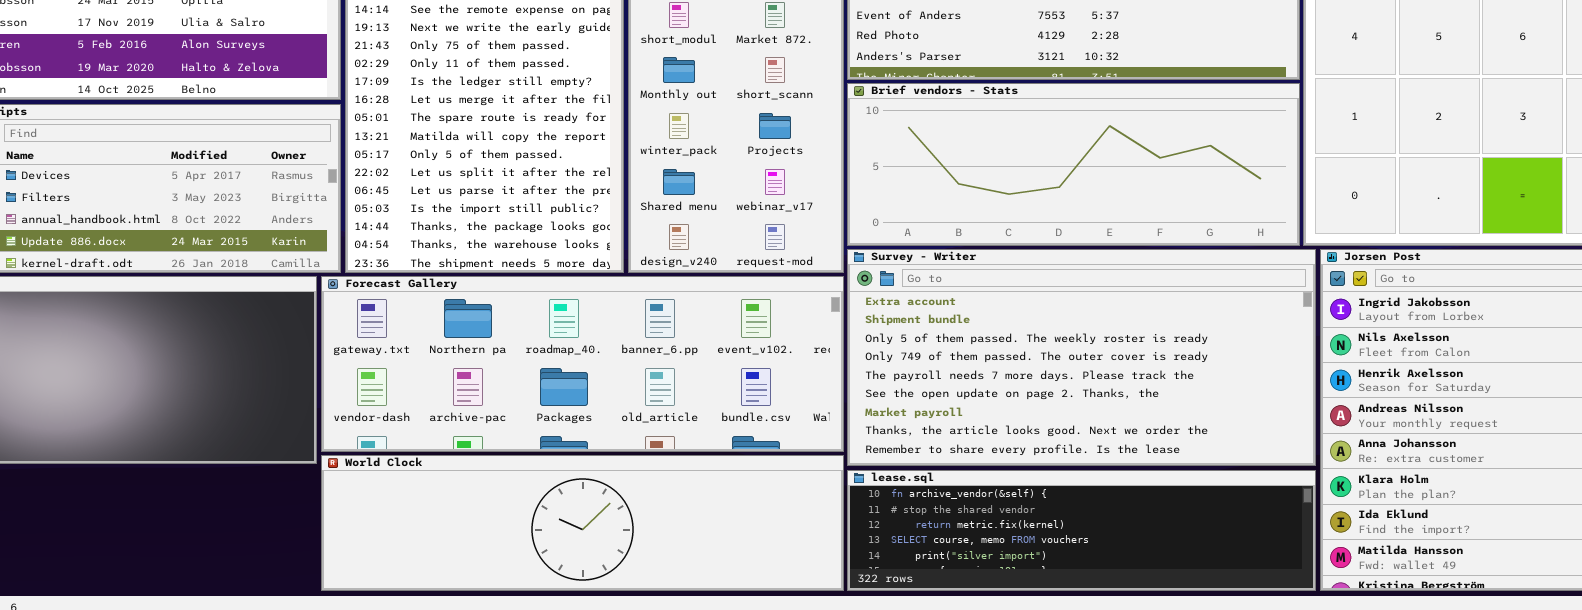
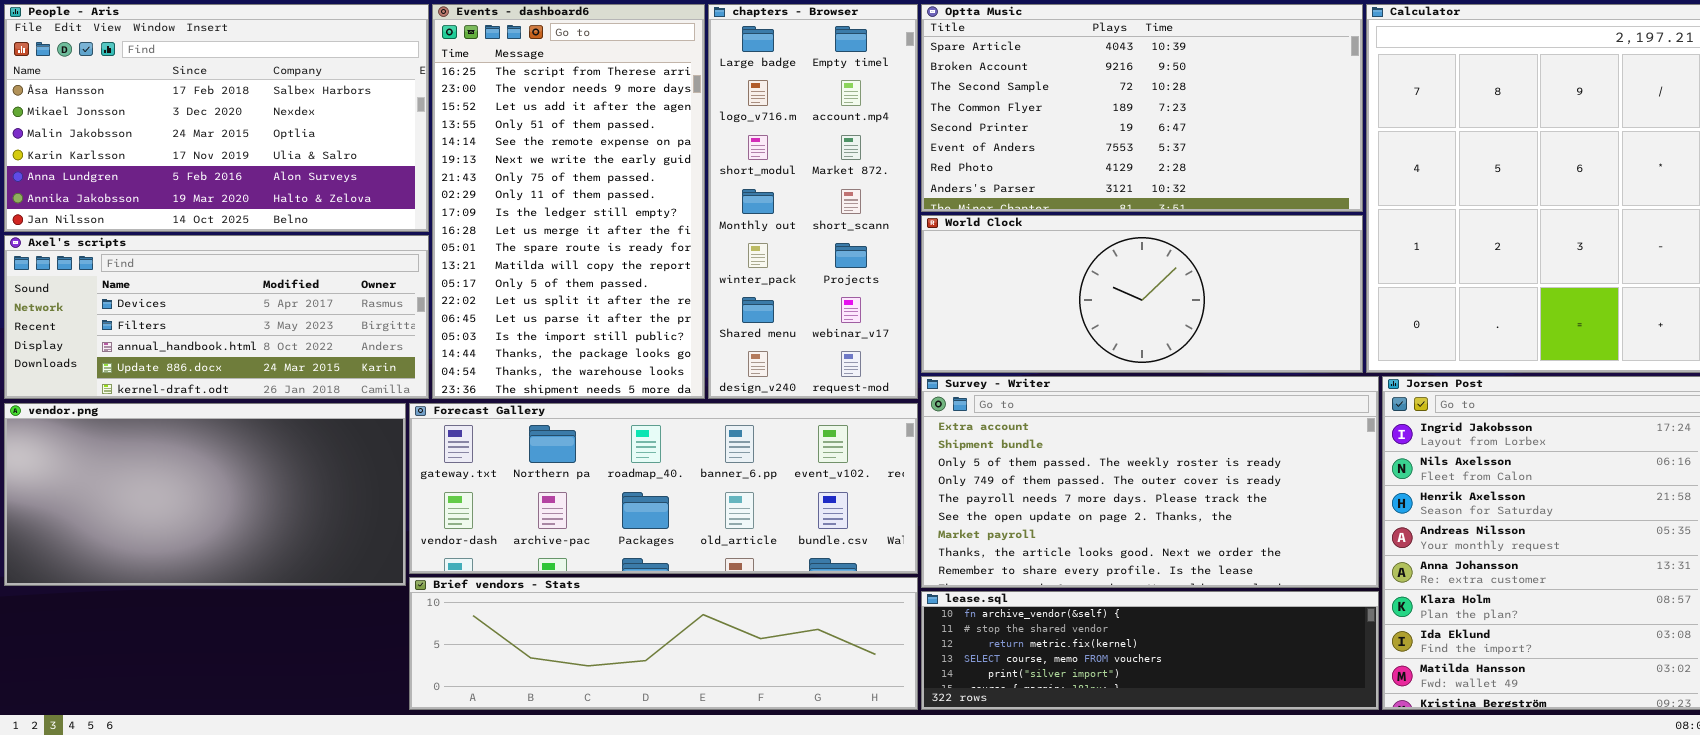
Brief vendors - Stats: [847,83,1300,246] -> [409,577,918,710], moved, resized
World Clock: [321,455,844,591] -> [921,215,1363,373], moved, resized

